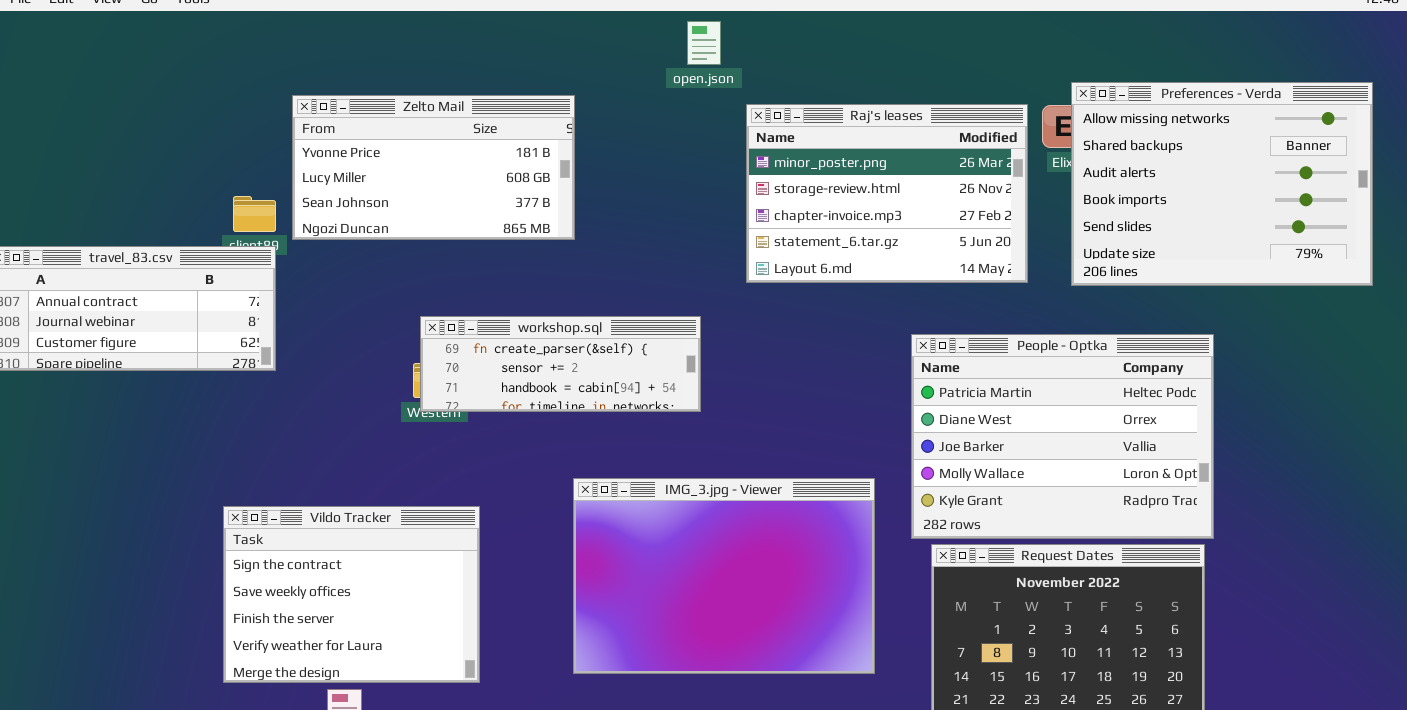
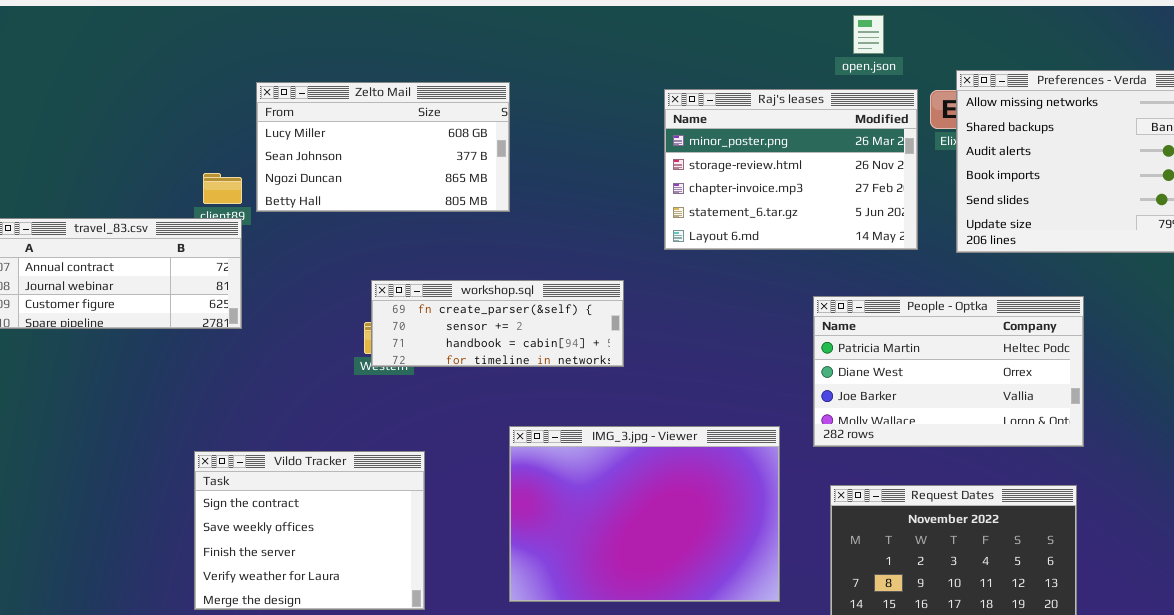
open.json: [687,21,721,65] -> [853,15,884,54], moved
Zelto Mail: [292,95,575,240] -> [256,82,510,212], scrolled down 1 row
People - Optka: [911,334,1214,539] -> [813,296,1084,447], resized

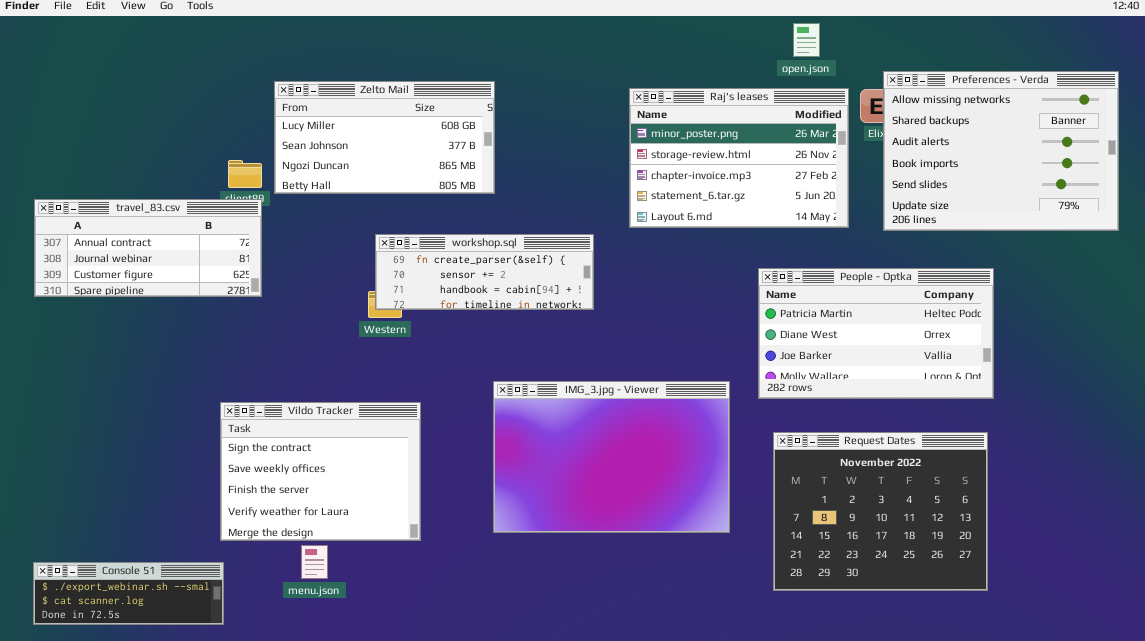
workshop.sql: [371,280,624,367] -> [375,234,594,310], moved

